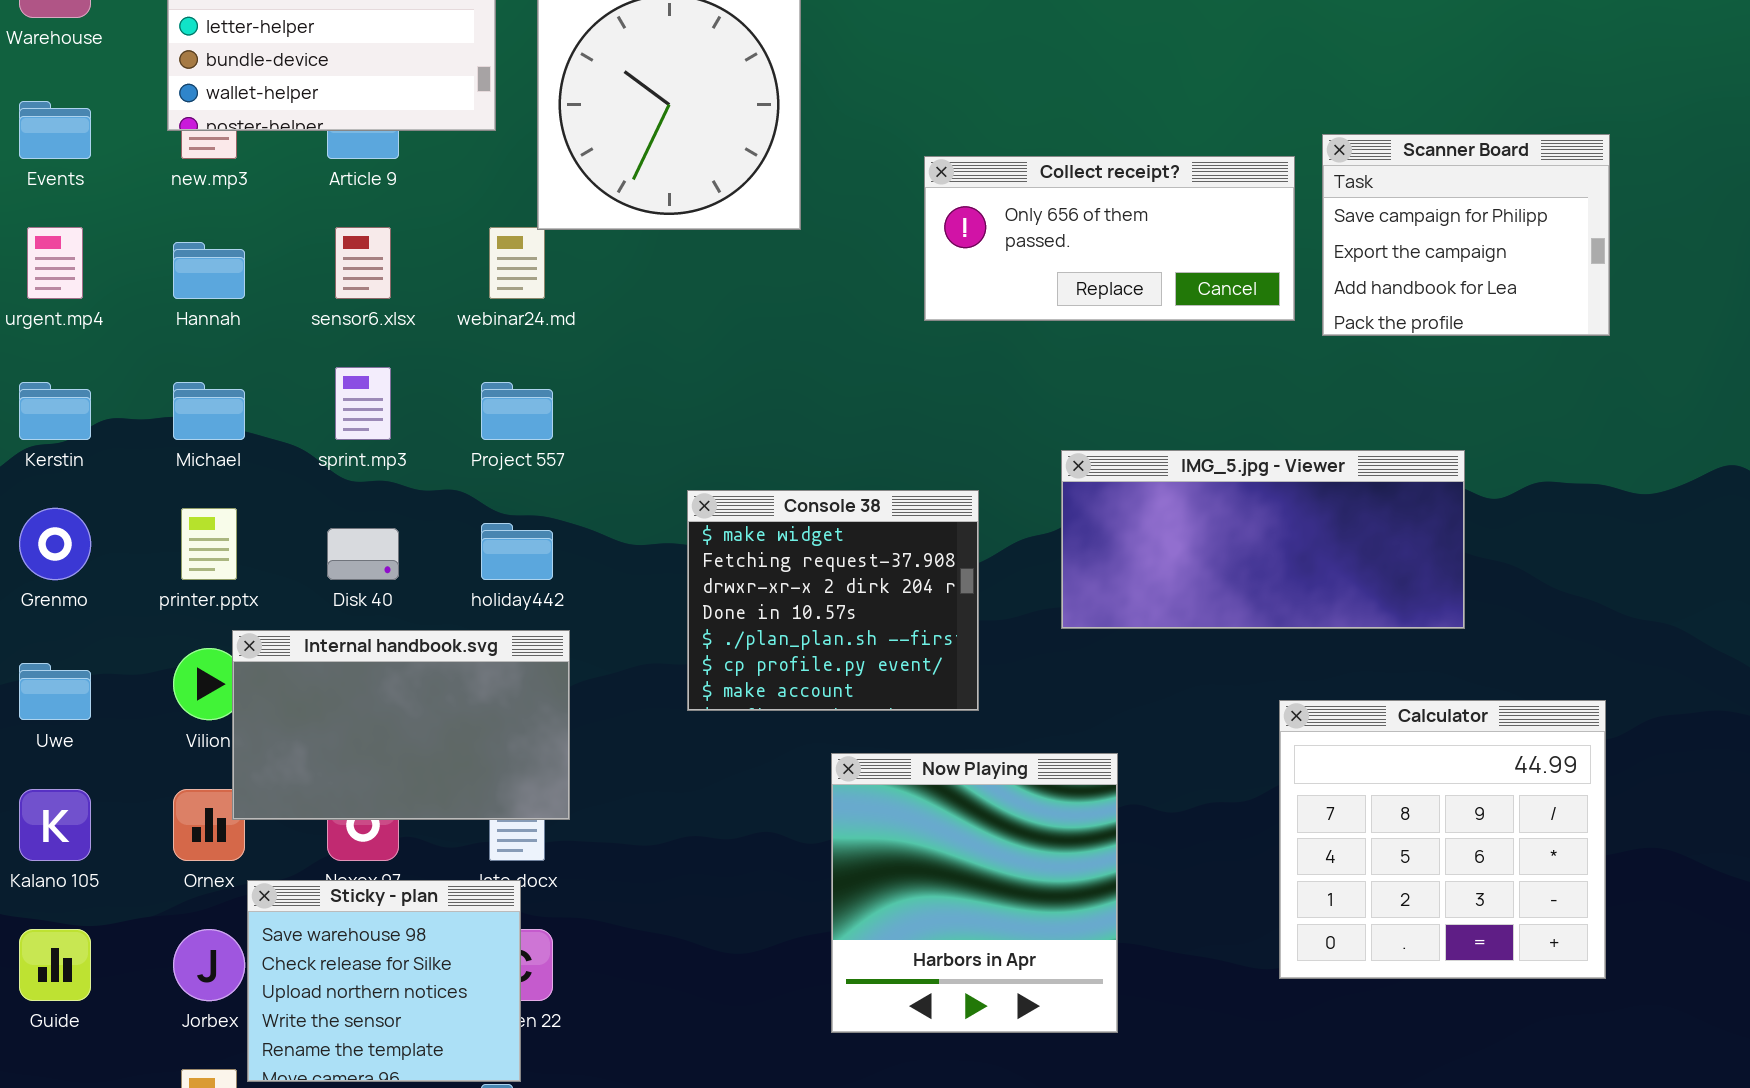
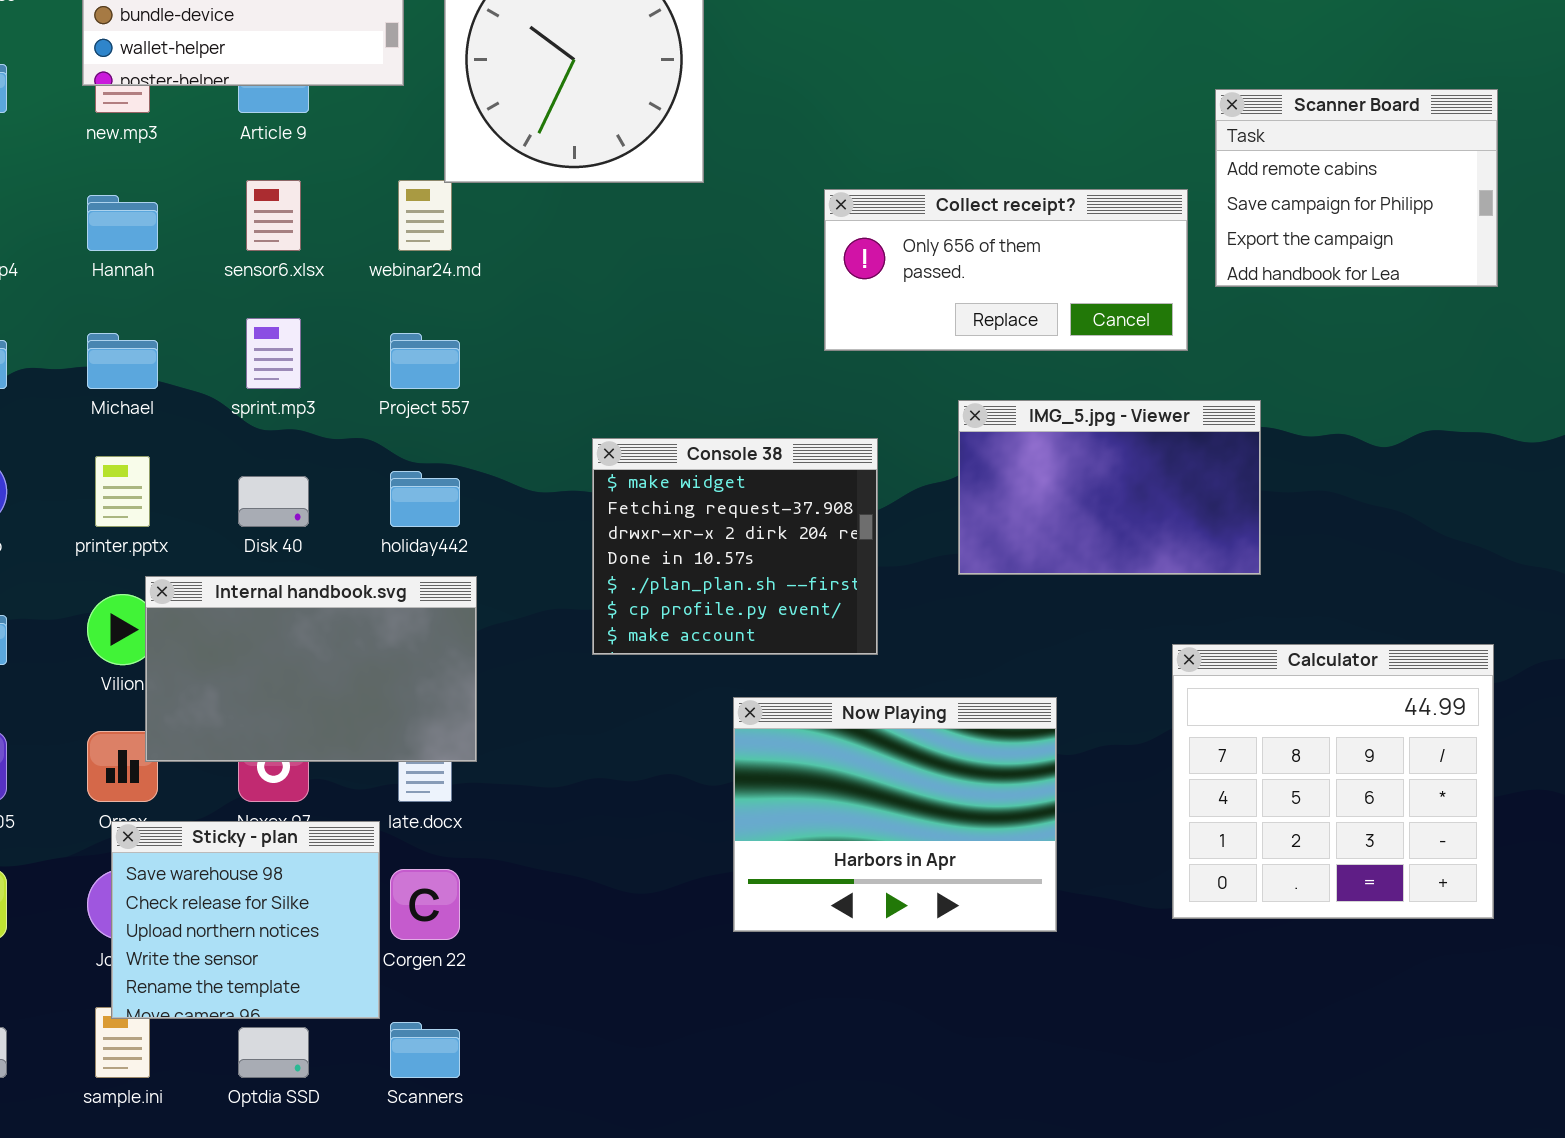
Scanner Board: [1322,134,1610,336] -> [1215,89,1498,287], scrolled up 1 row
Collect receipt?: [924,156,1295,321] -> [824,189,1188,351], moved
IMG_5.jpg - Viewer: [1061,450,1465,629] -> [958,400,1261,575], resized
Now Playing: [831,753,1118,1033] -> [733,697,1057,932], resized
Sticky - plan: [247,880,521,1082] -> [111,821,380,1019], moved

